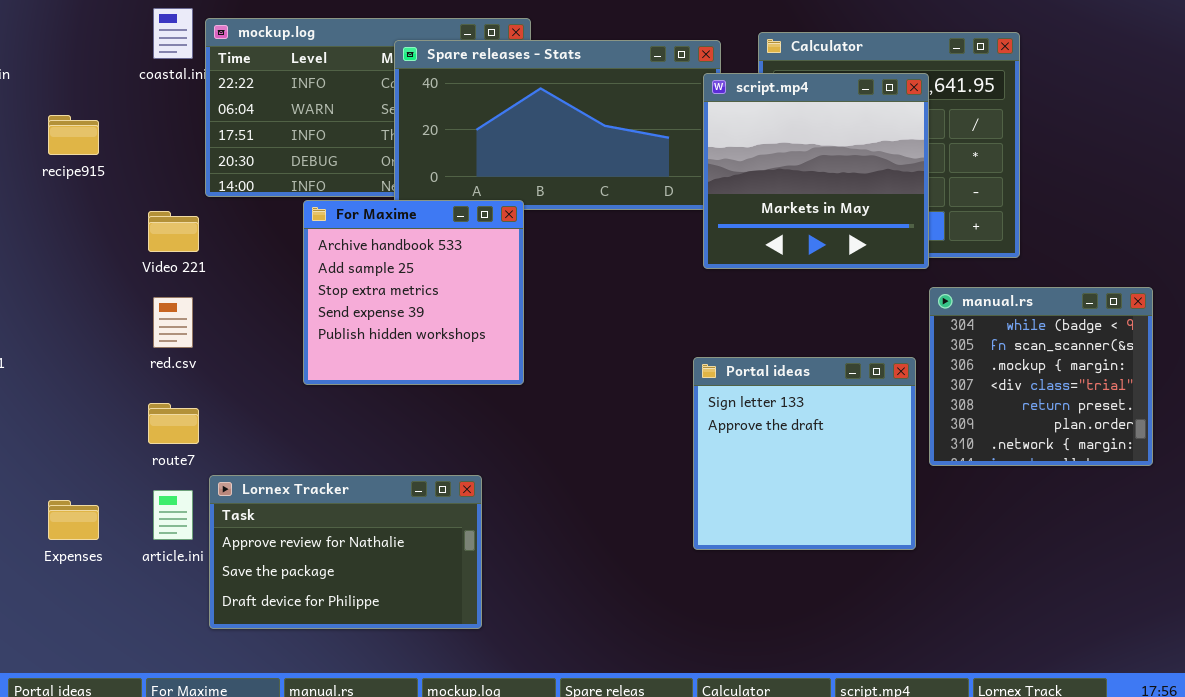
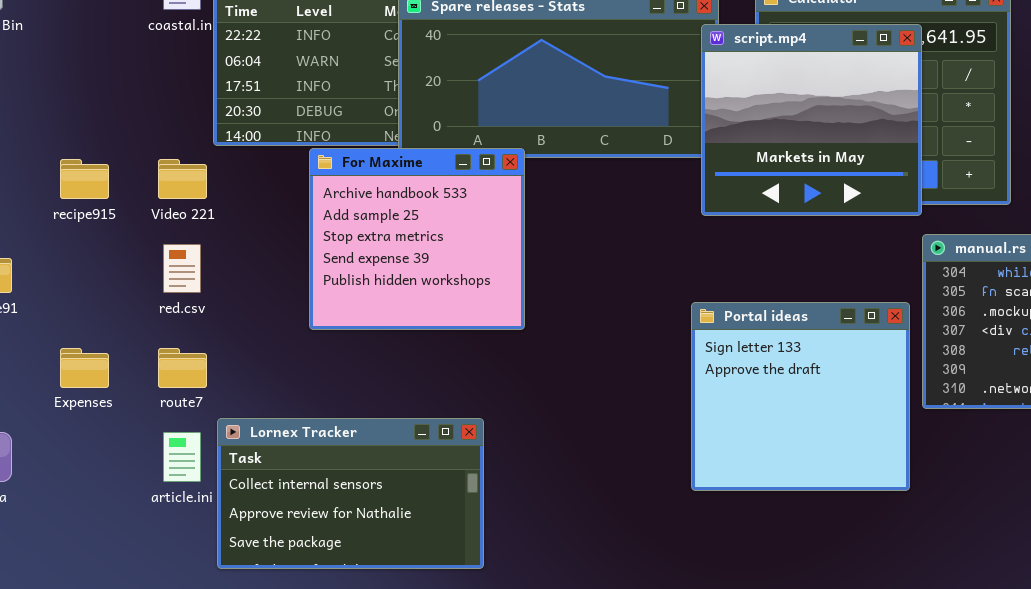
recipe915: [48,115,99,155] -> [60,159,109,199], moved
Lornex Tracker: [209,475,482,629] -> [217,418,484,569], scrolled up 1 row
Expenses: [48,500,99,540] -> [60,348,109,388], moved

